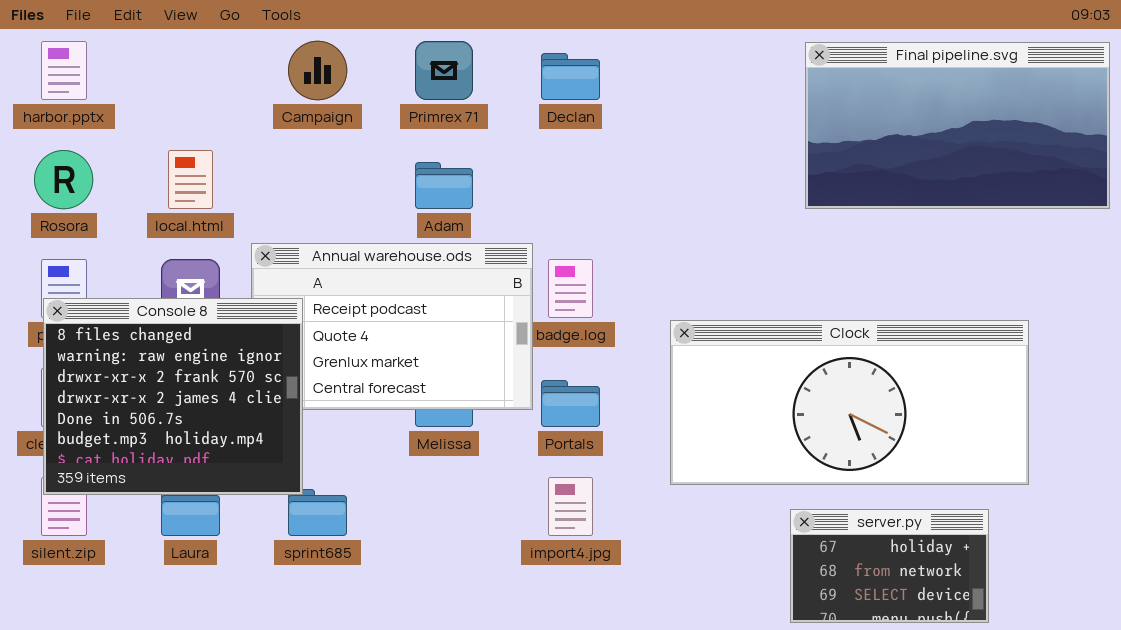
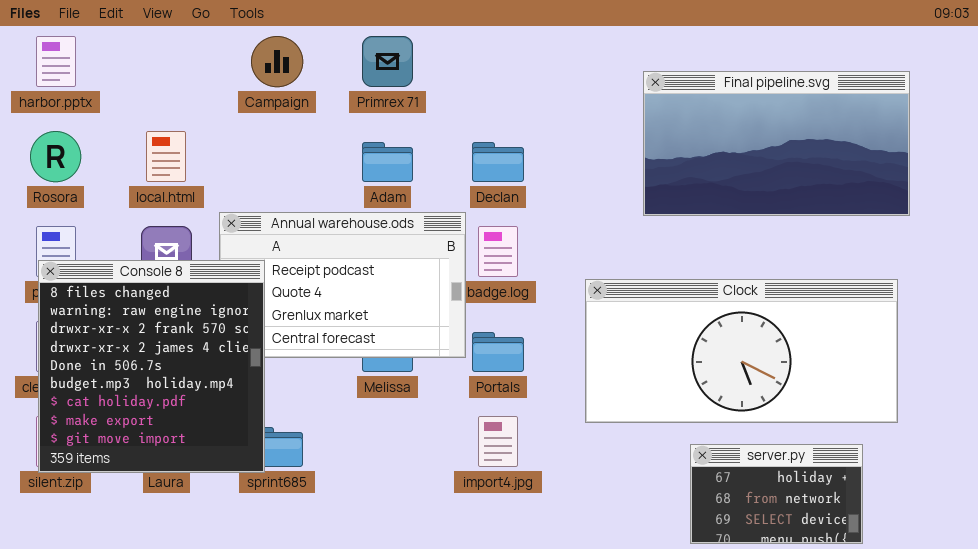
Final pipeline.svg: [805,42,1110,209] -> [643,71,910,216], moved
Declan: [541,53,600,100] -> [472,142,524,182], moved
Console 8: [43,298,303,495] -> [38,260,265,473], resized

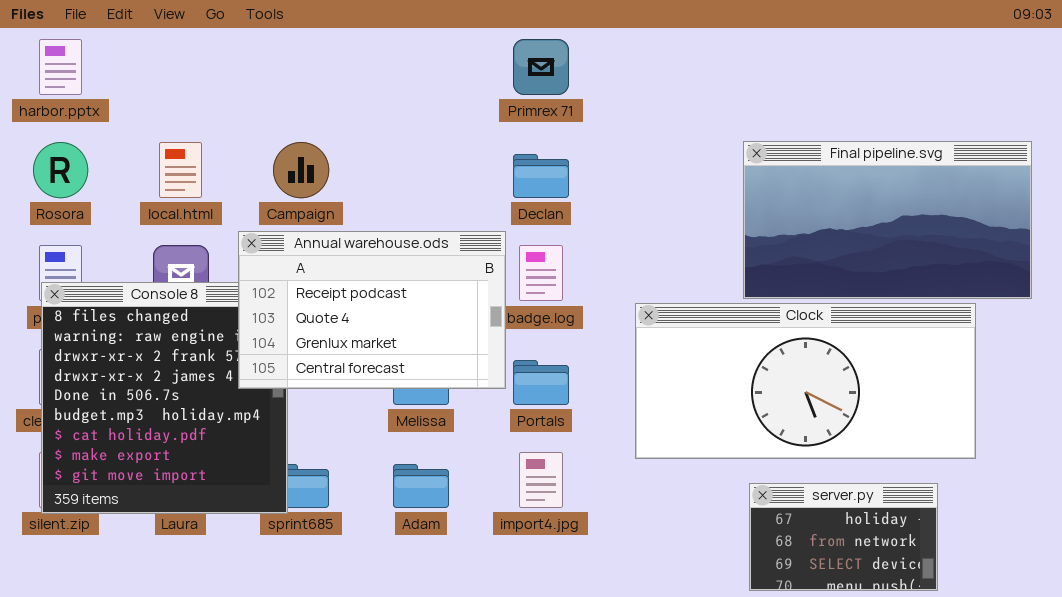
Campaign: [251,36,303,87] -> [273,142,329,198], moved
Primrex 71: [362,36,413,87] -> [513,39,569,95], moved
Final pipeline.svg: [643,71,910,216] -> [743,141,1032,299], moved
Adam: [362,142,413,182] -> [393,464,449,508], moved
Annual warehouse.ods: [219,212,466,358] -> [238,231,506,389], raised

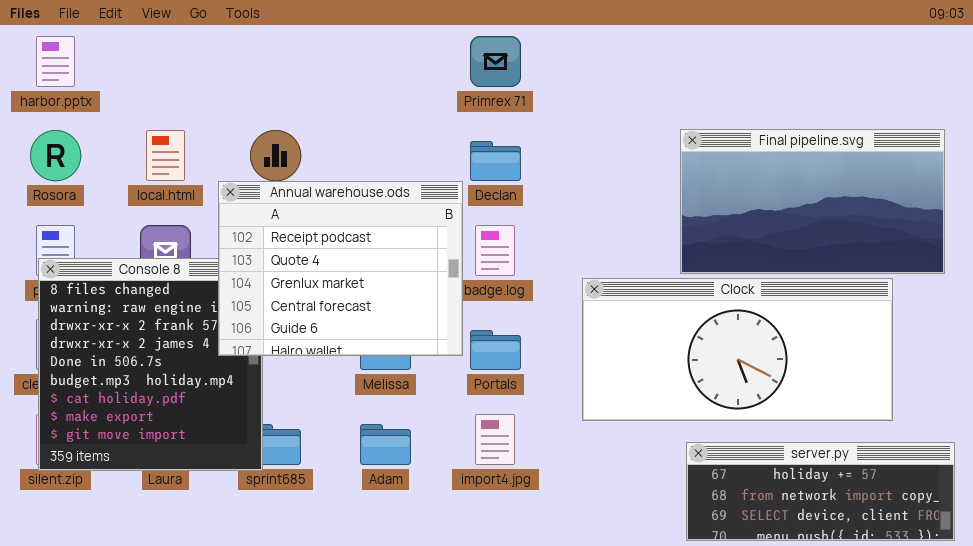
Annual warehouse.ods: [238,231,506,389] -> [218,181,463,356], resized
server.py: [749,483,938,591] -> [686,442,955,541], resized

